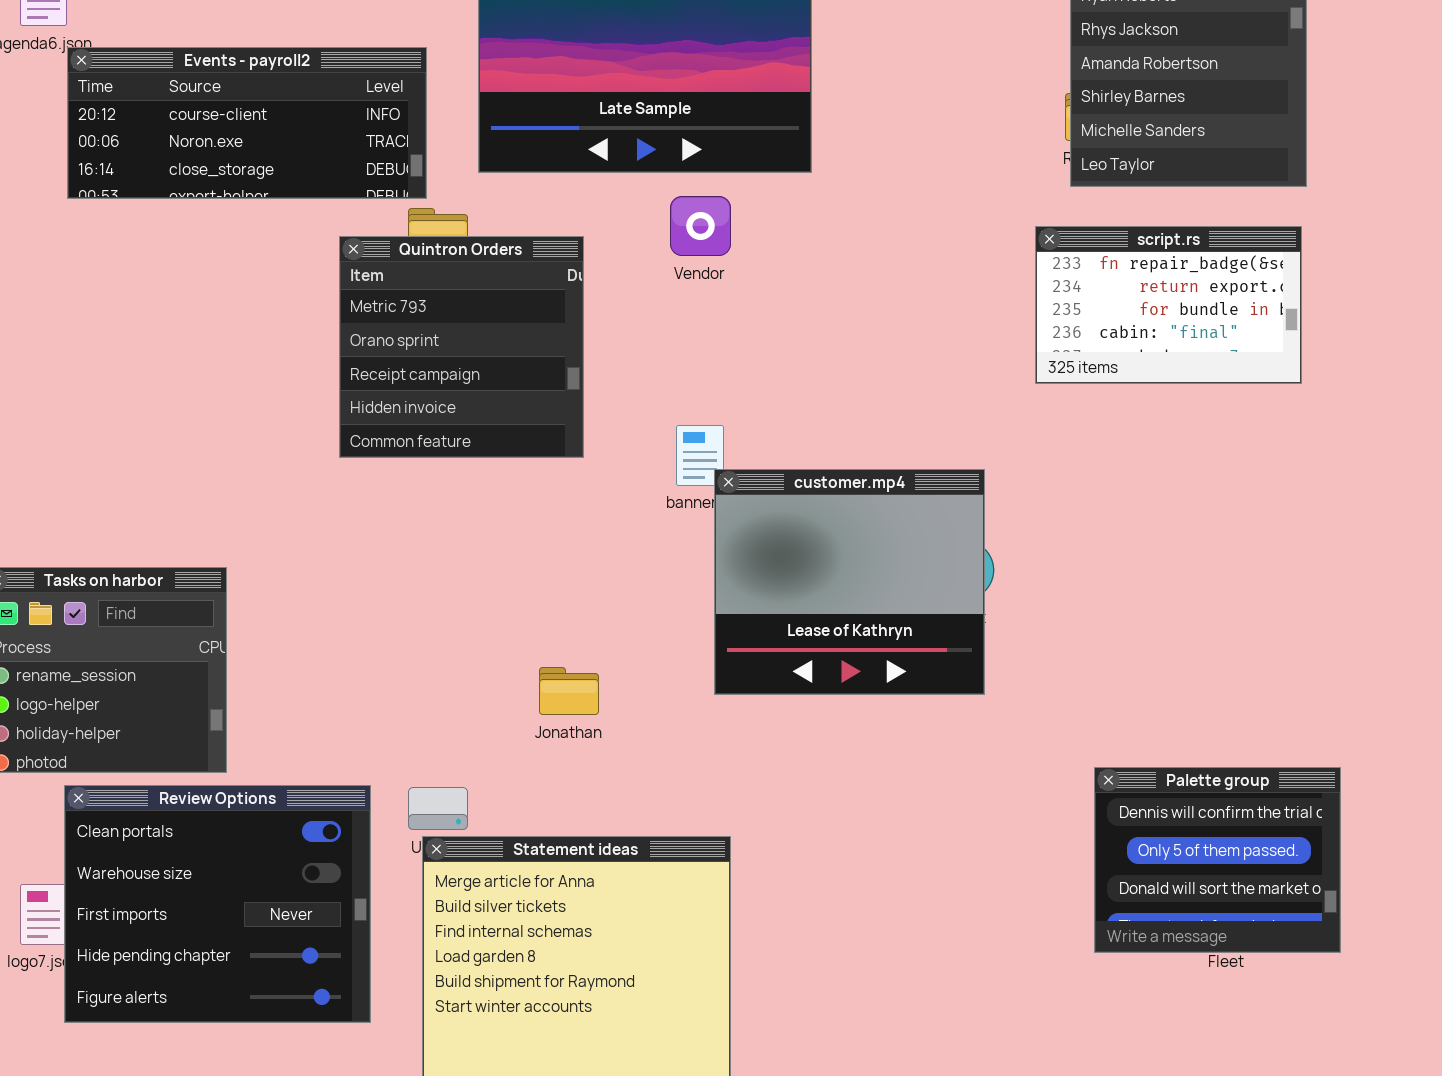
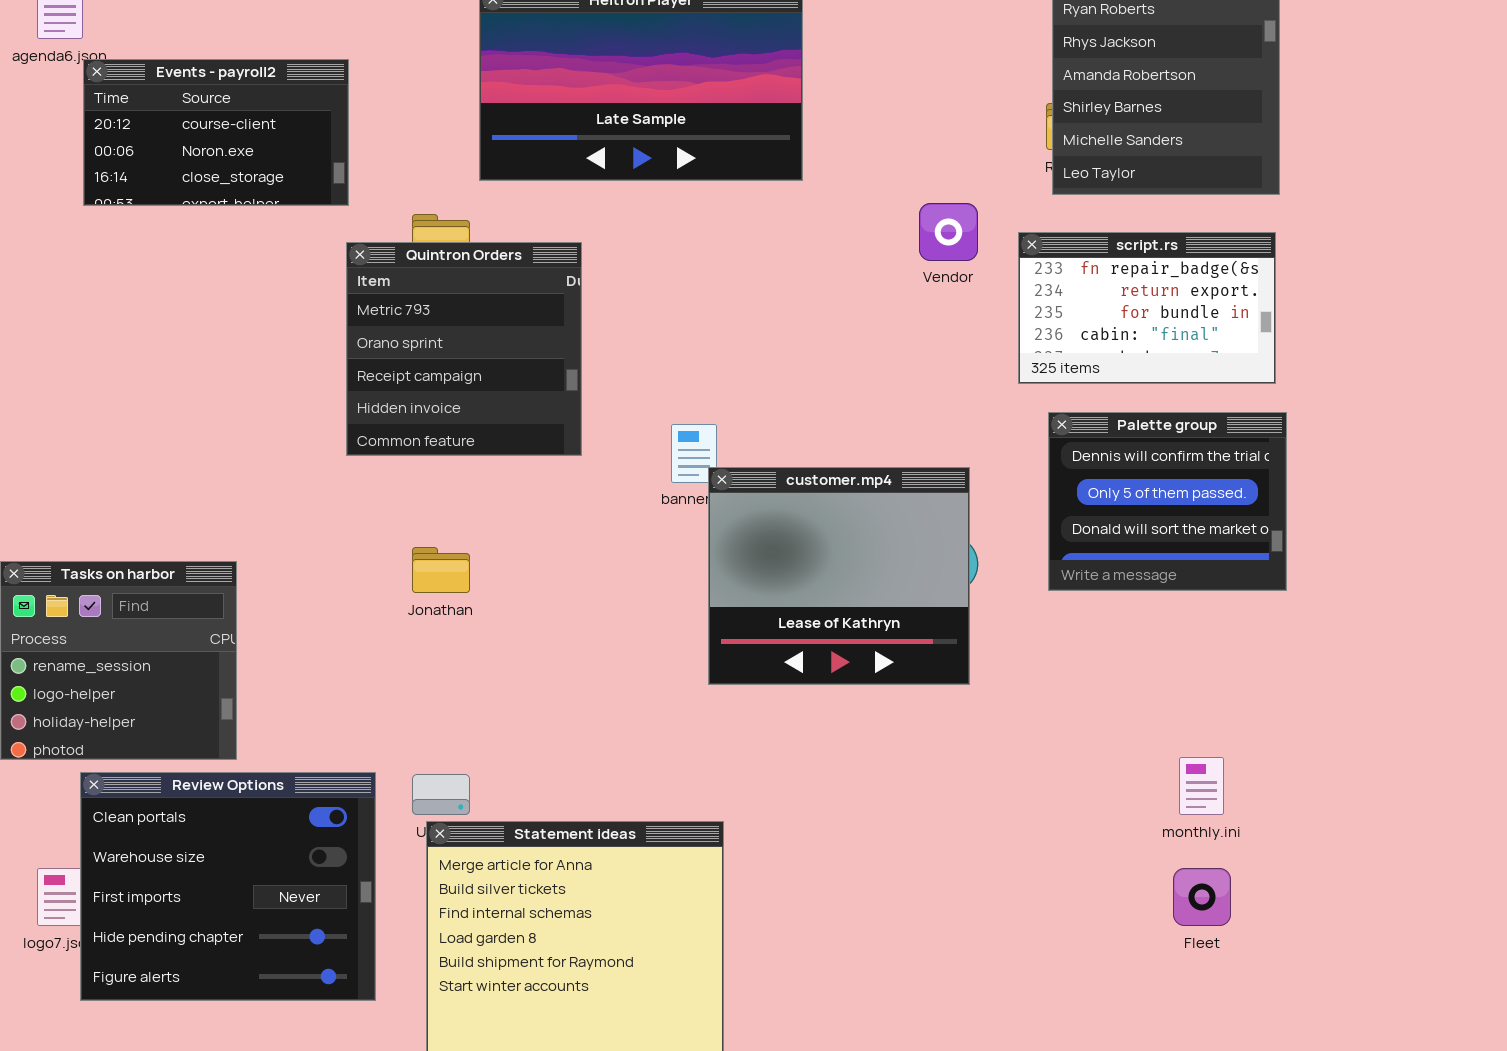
Events - payroll2: [67,47,427,199] -> [83,59,349,206], resized
Vendor: [670,196,731,256] -> [919,203,978,261], moved
Jonathan: [539,667,599,715] -> [412,547,470,593], moved
Palette group: [1094,767,1341,953] -> [1048,412,1287,591], moved

